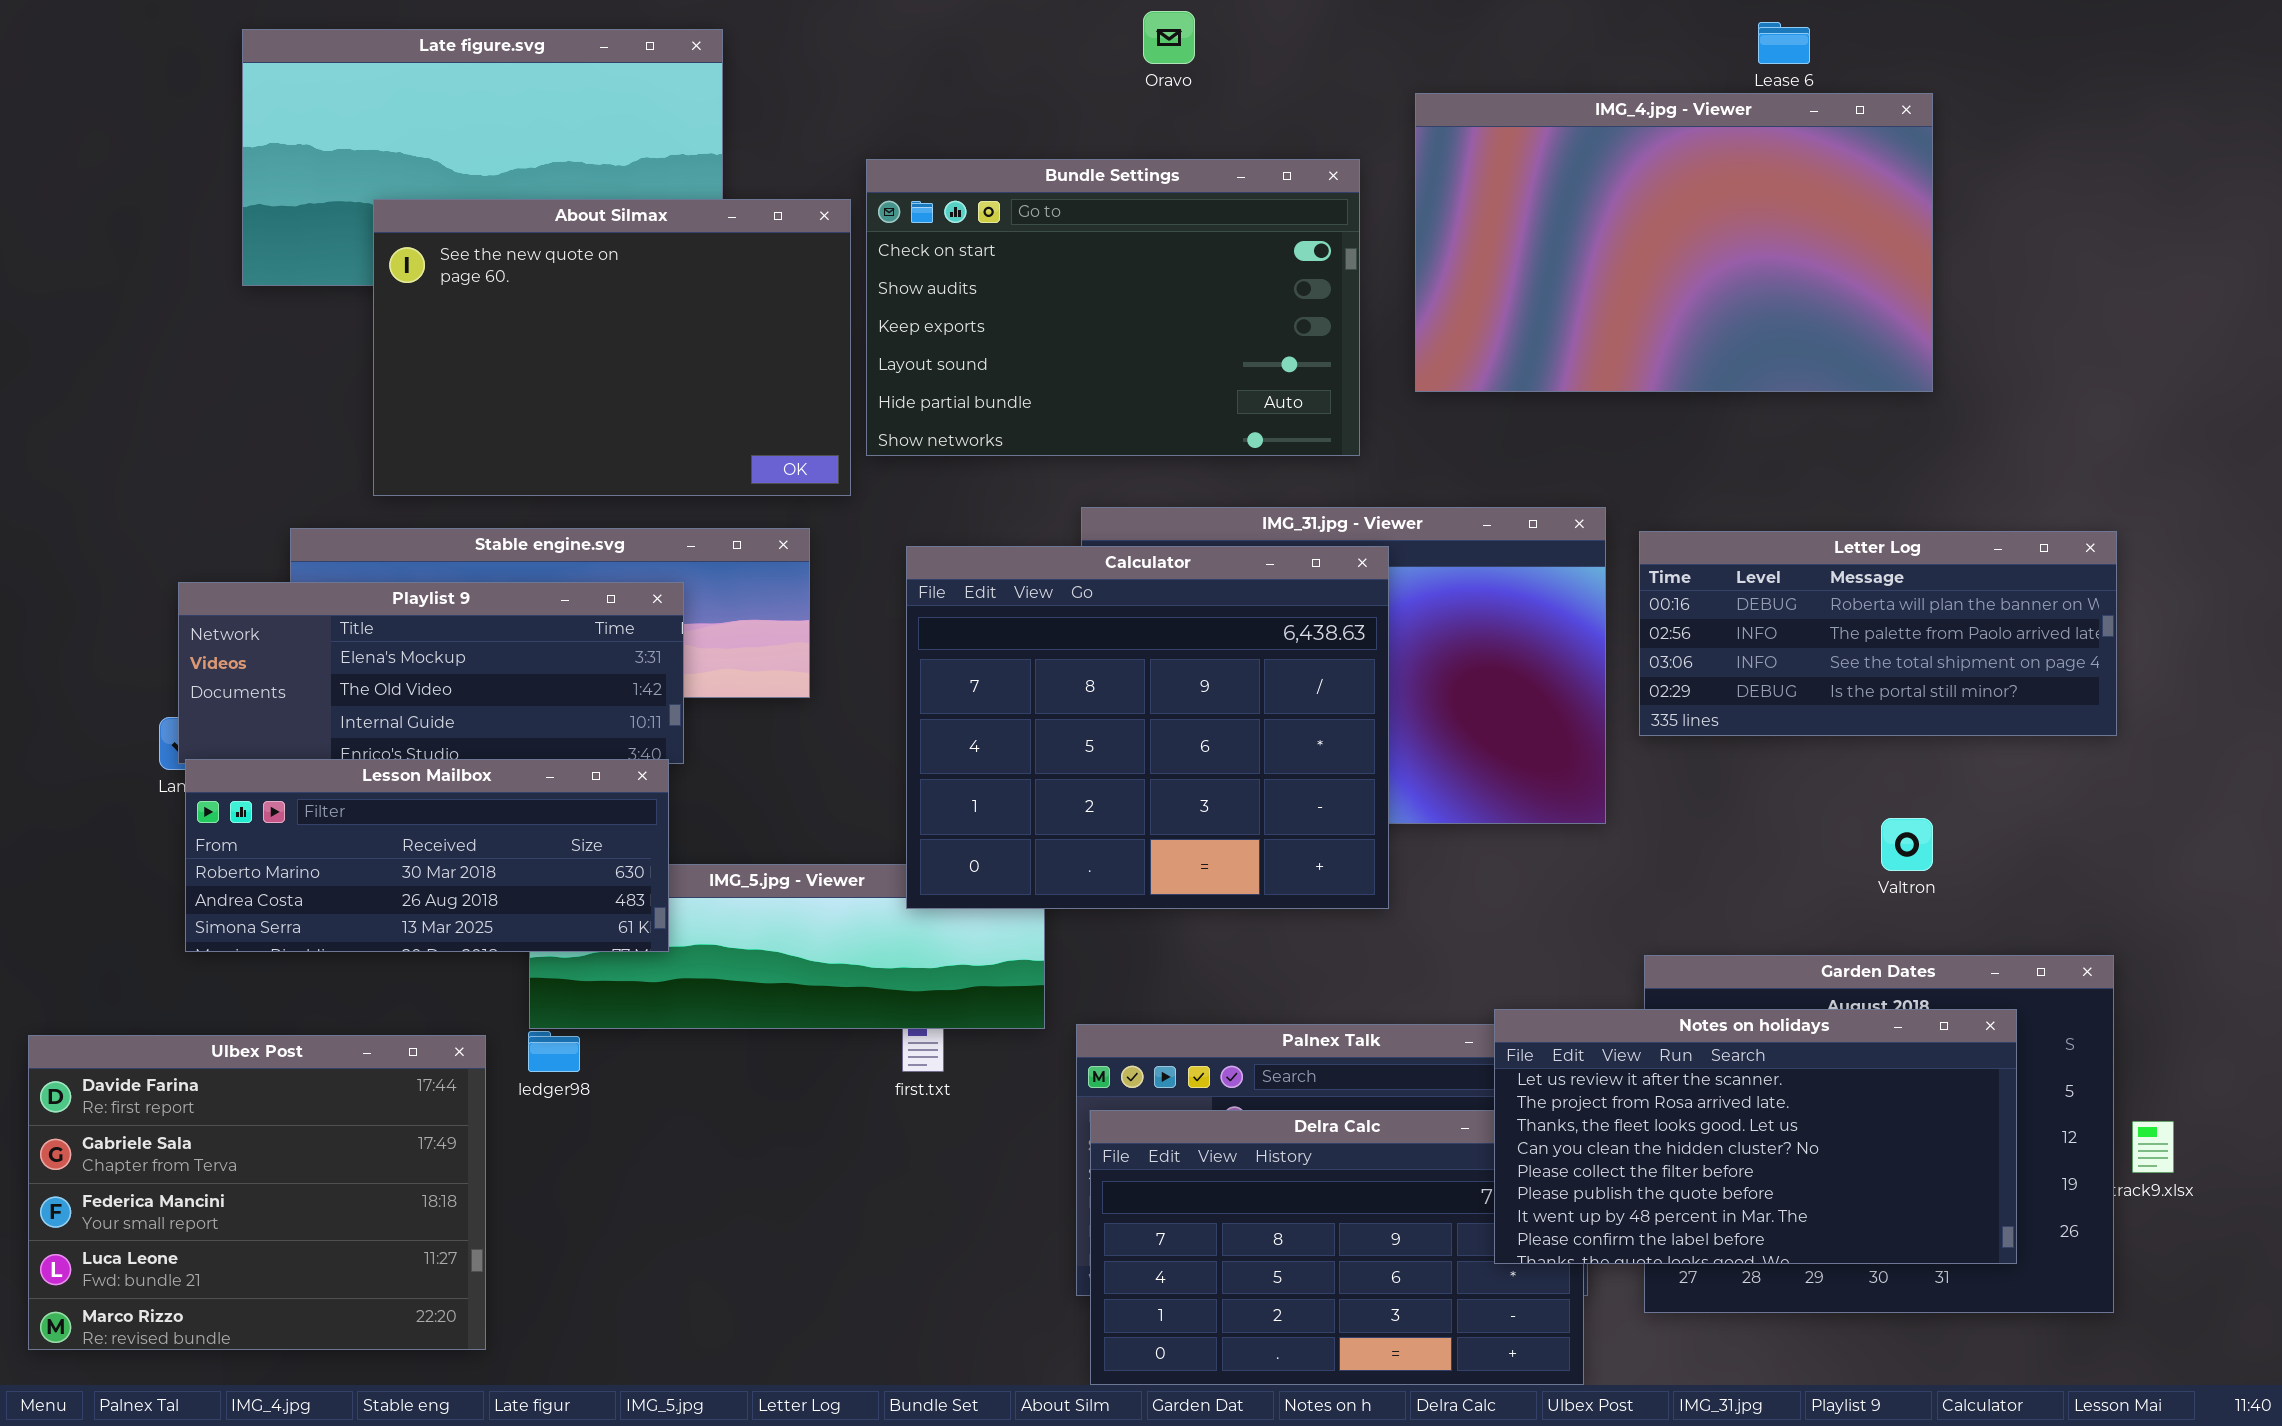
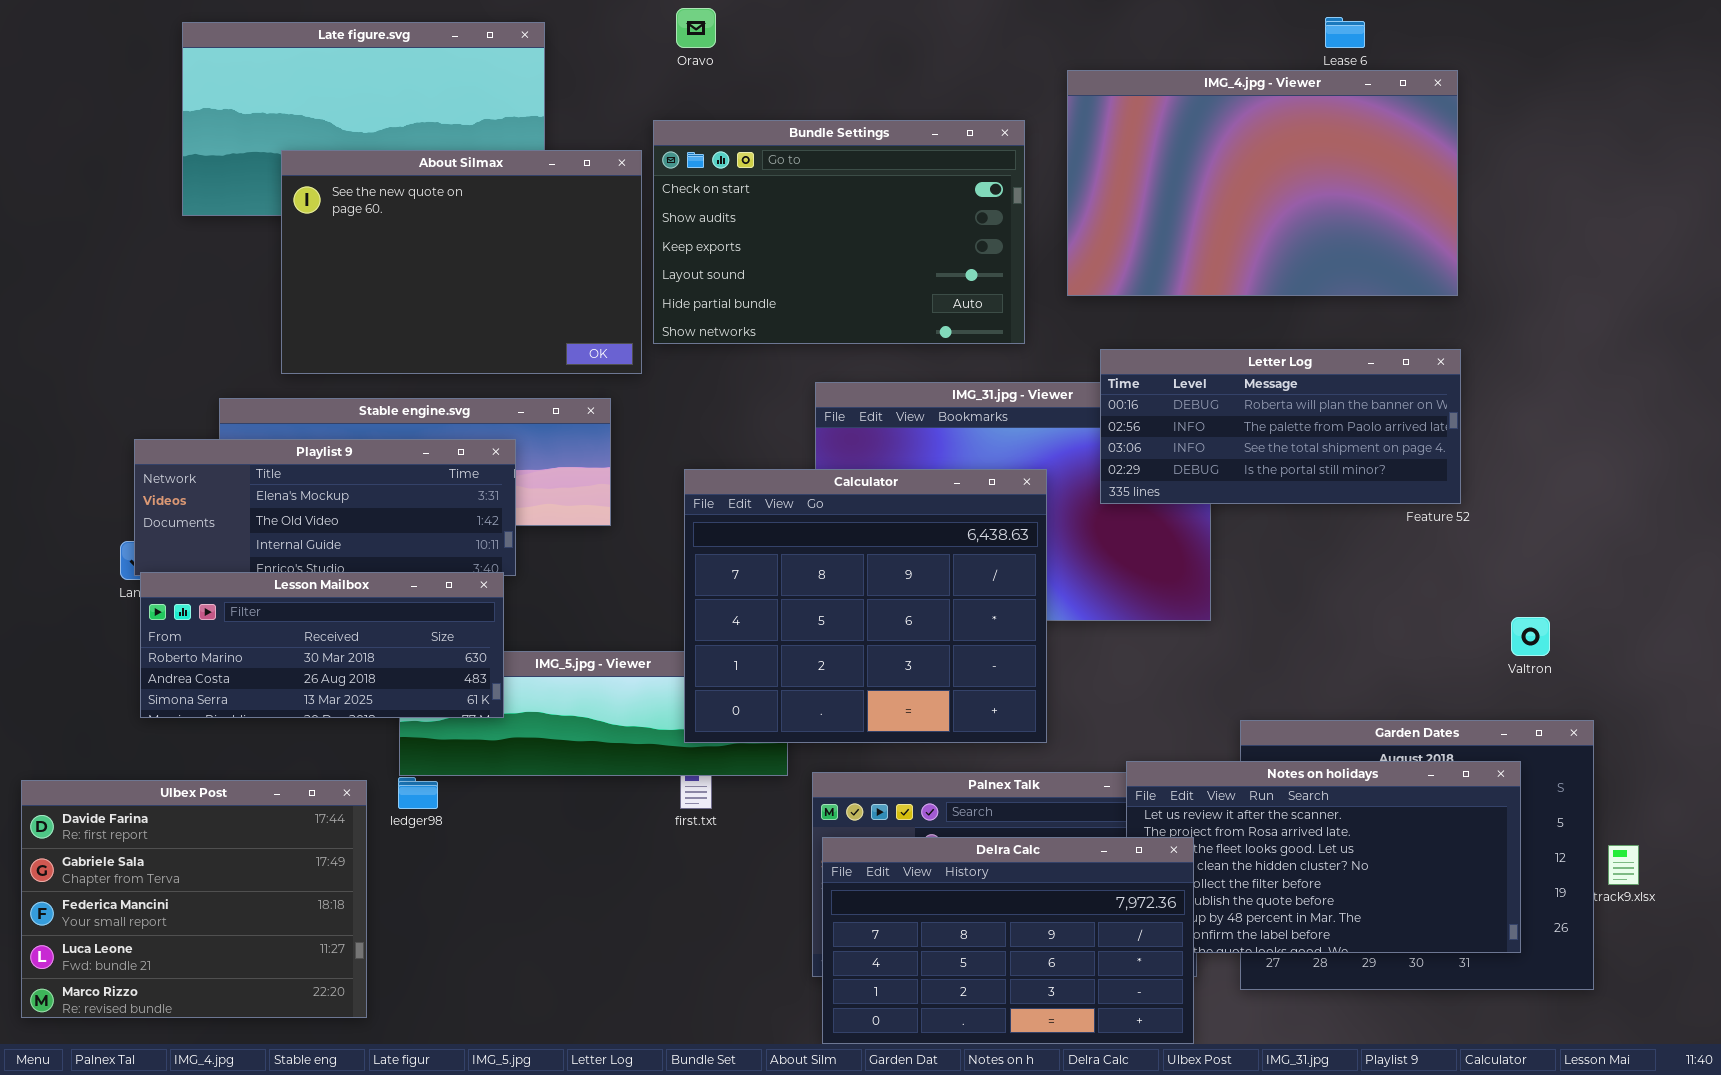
Oravo: [1143,11,1195,64] -> [676,8,716,48], moved
Letter Log: [1639,531,2117,736] -> [1100,349,1461,504], moved
Calculator: [906,546,1389,909] -> [684,469,1047,743], moved
Valtron: [1881,818,1933,871] -> [1511,617,1550,656], moved
Delra Calc: [1090,1110,1584,1385] -> [822,837,1194,1044], raised

